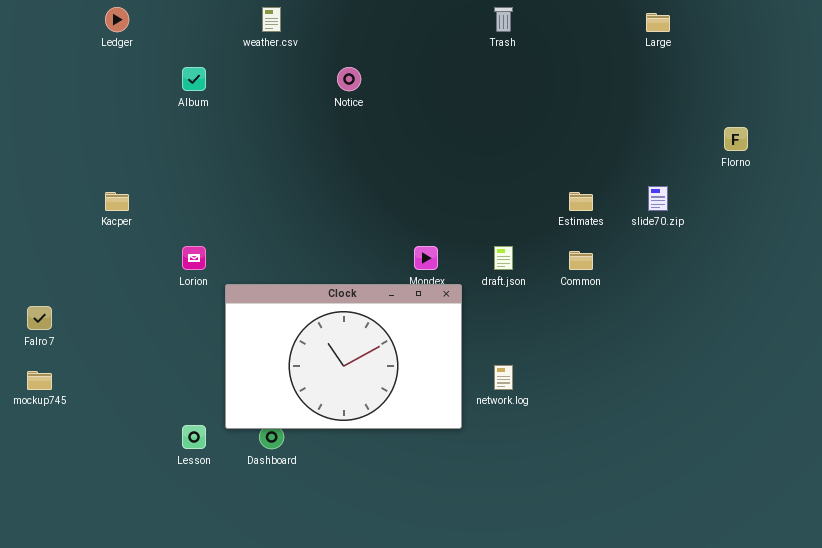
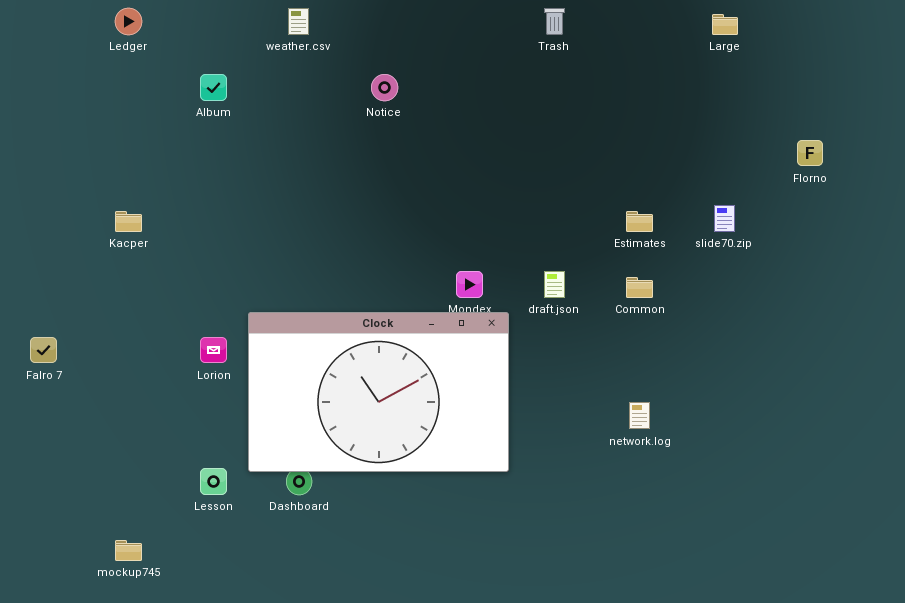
Lorion: [182,246,206,270] -> [200,337,227,363], moved
network.log: [494,365,513,390] -> [629,402,650,429], moved
mockup745: [27,371,52,390] -> [115,540,142,561], moved

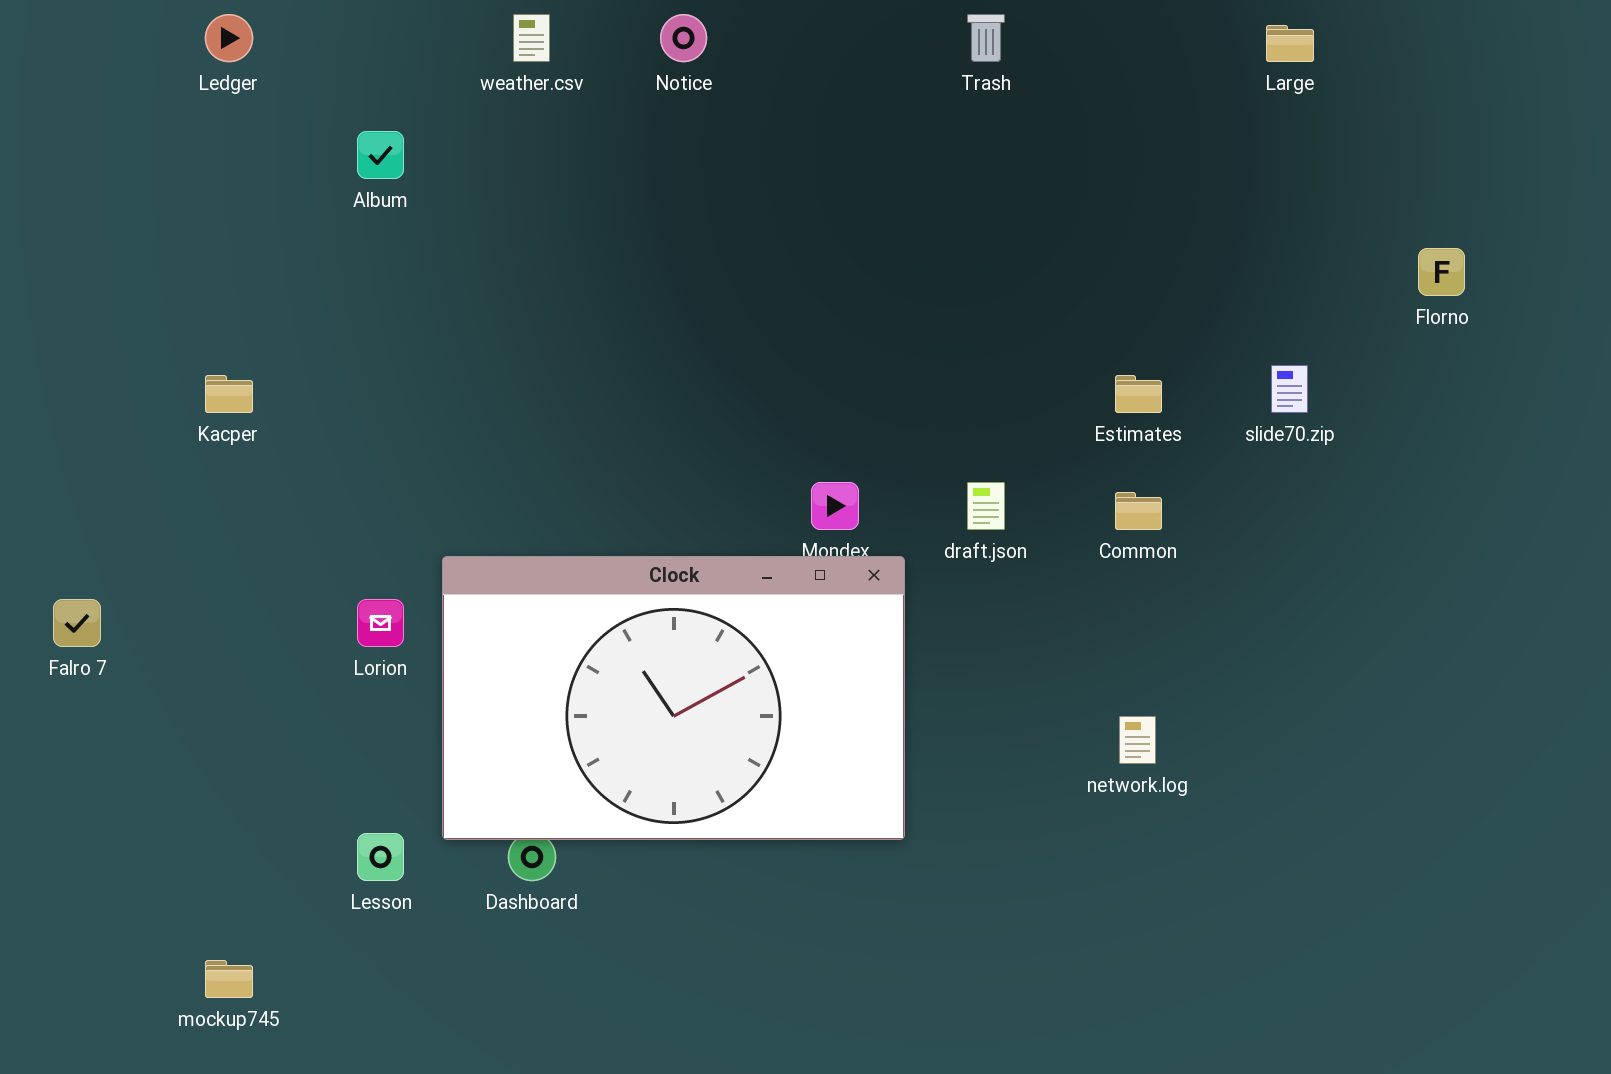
Notice: [371,74,398,101] -> [660,14,707,62], moved

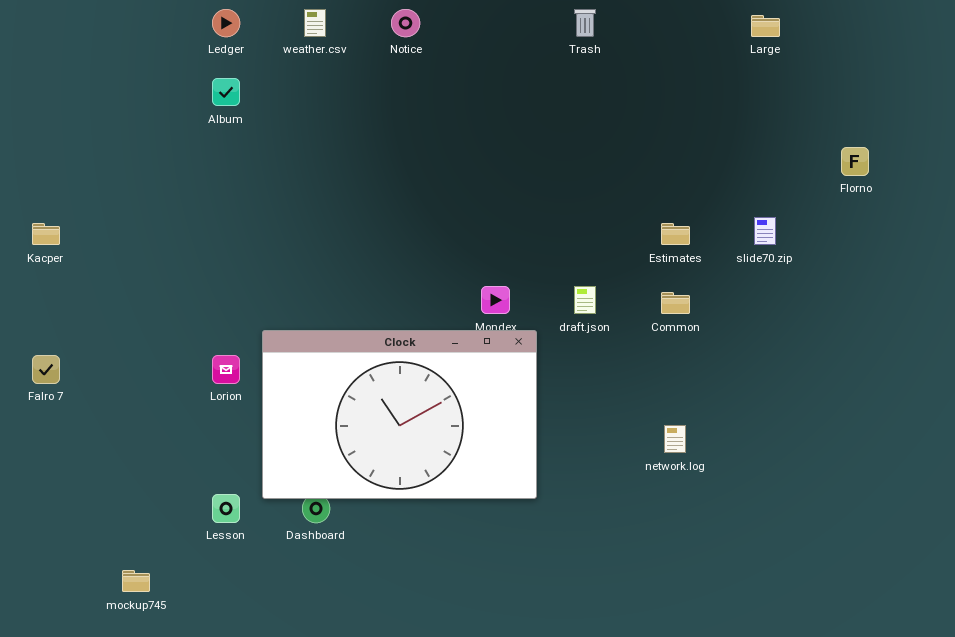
Ledger: [205,14,253,62] -> [212,9,240,37], moved
Kacper: [205,375,253,413] -> [32,223,60,245], moved

